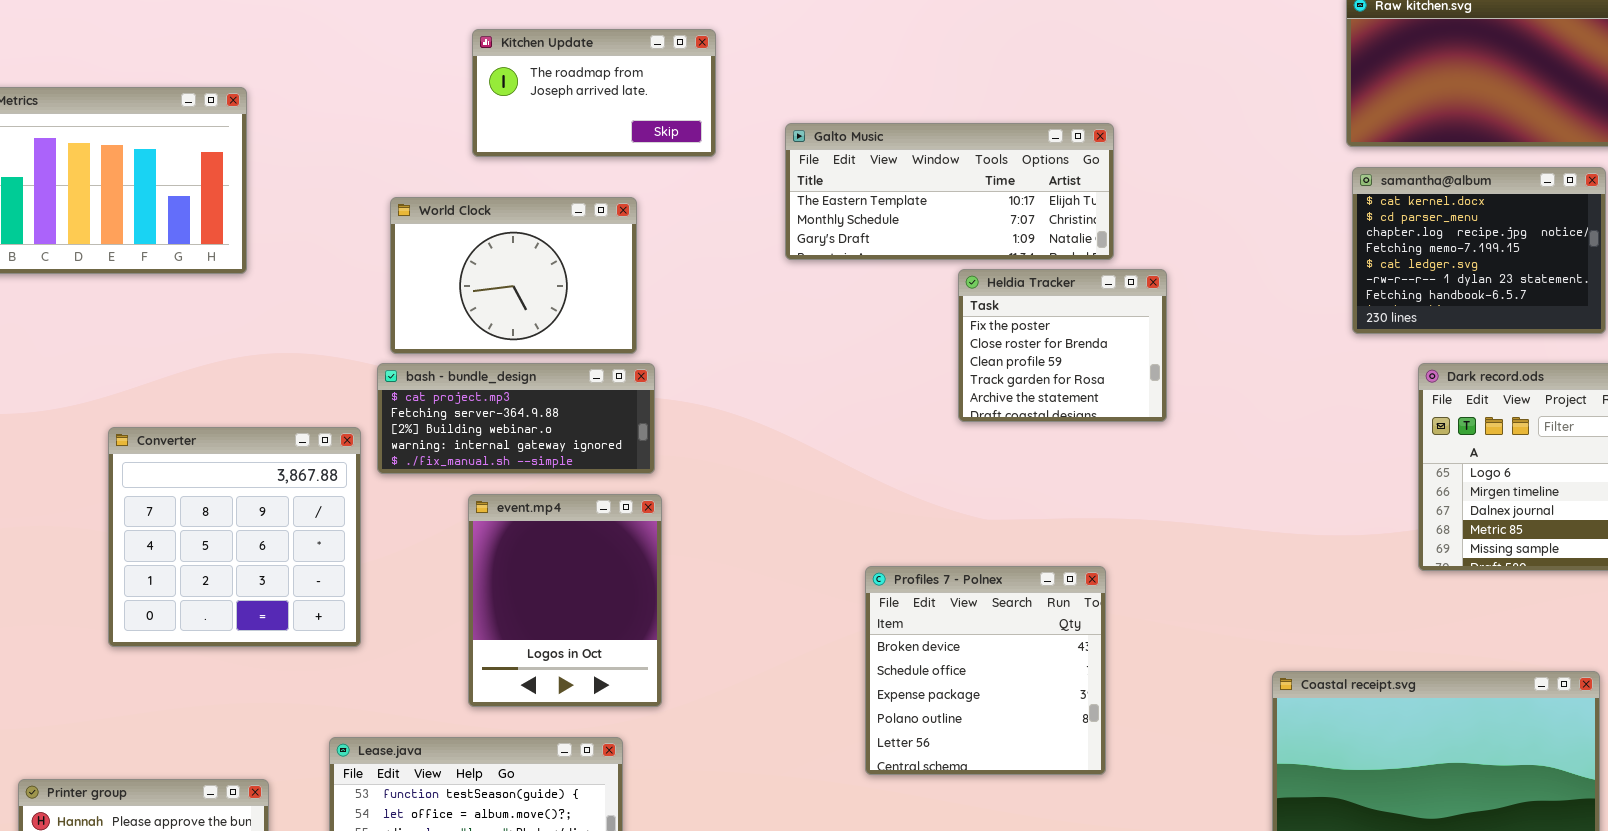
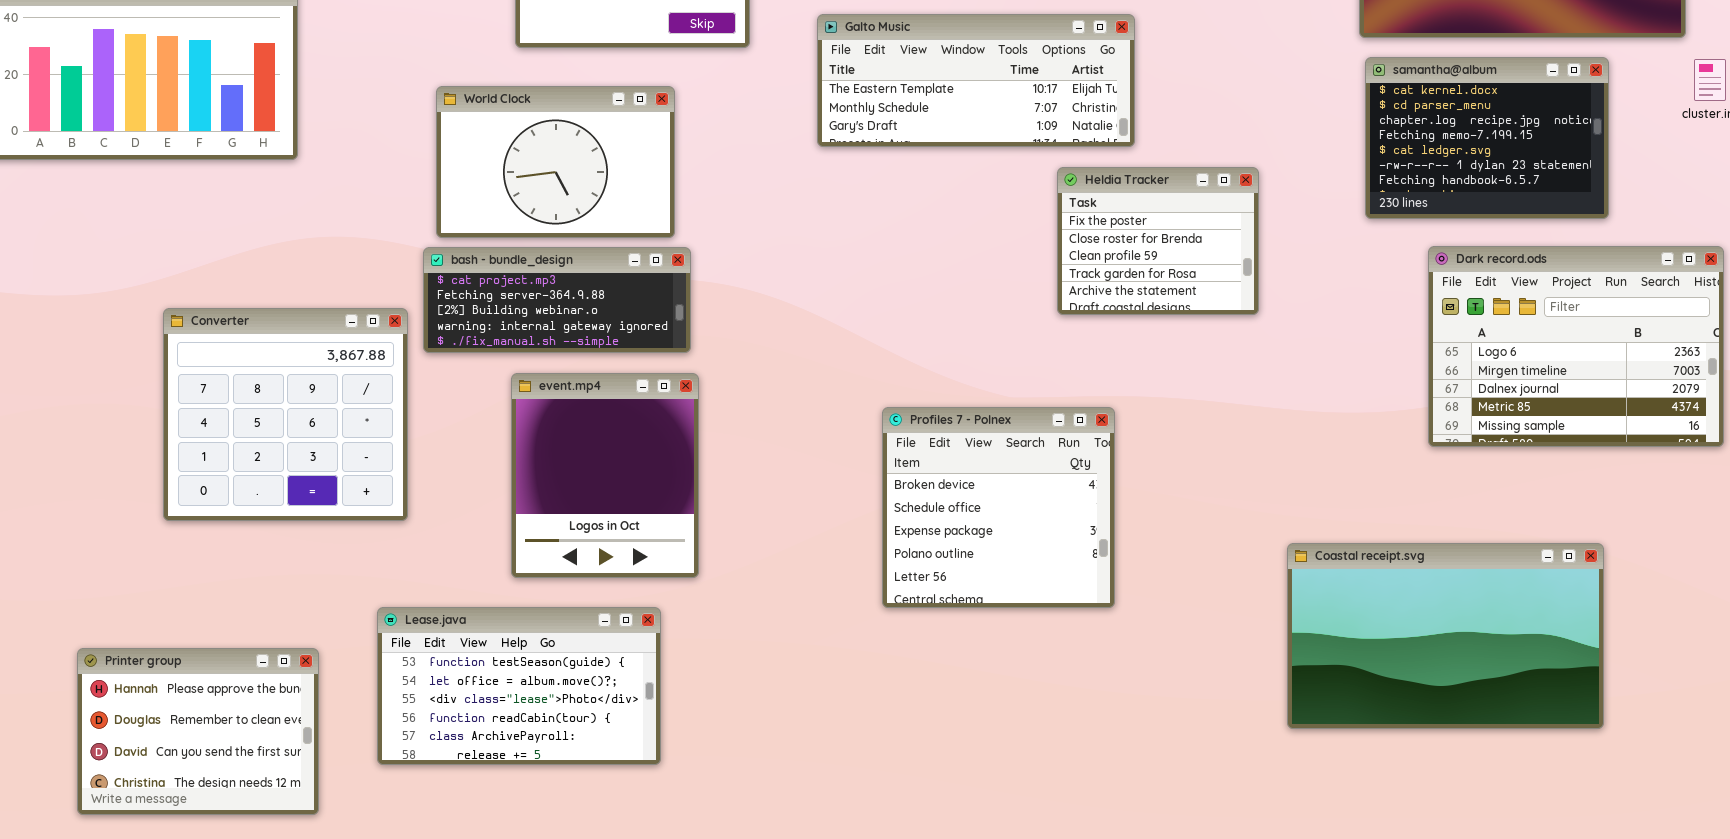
Heldia Tracker: [958,269,1167,422] -> [1057,167,1259,315], moved
Profiles 7 - Polnex: [865,566,1106,775] -> [882,407,1115,608], moved

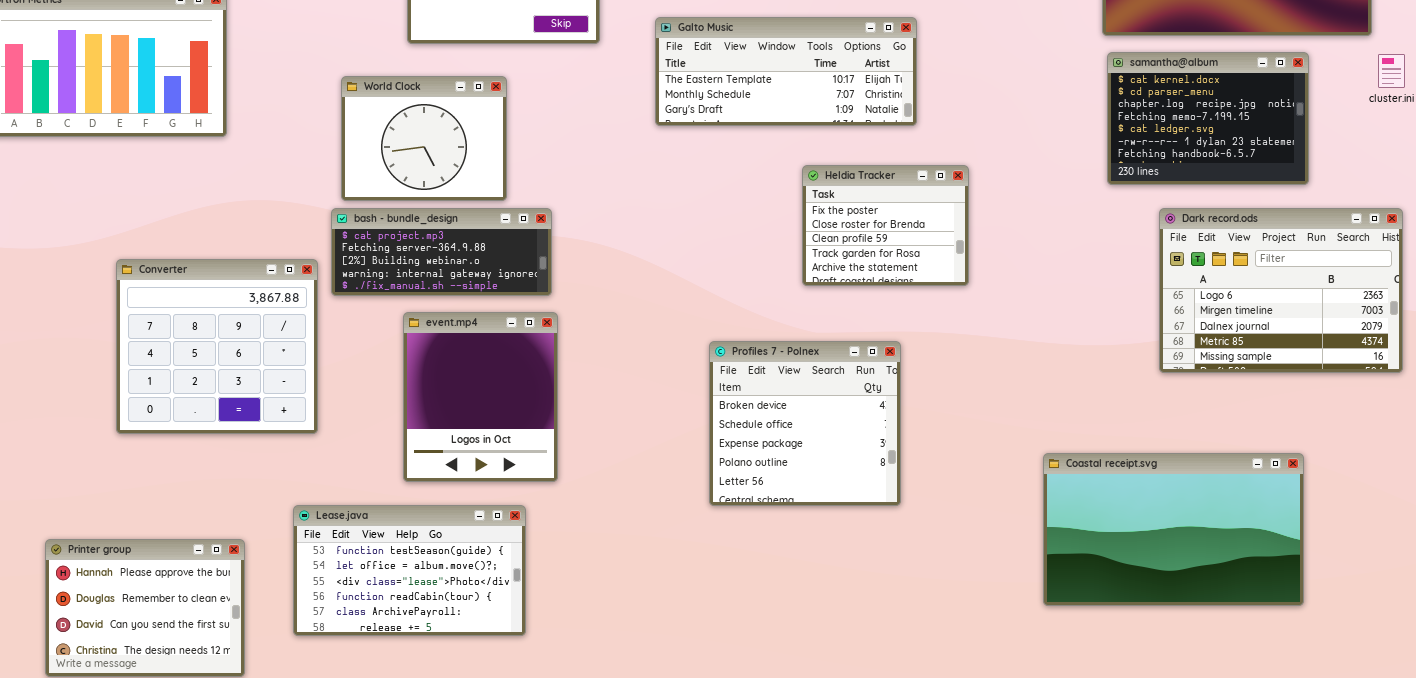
World Clock: [436,86,675,238] -> [341,76,507,201], resized
Heldia Tracker: [1057,167,1259,315] -> [802,165,969,286], moved

